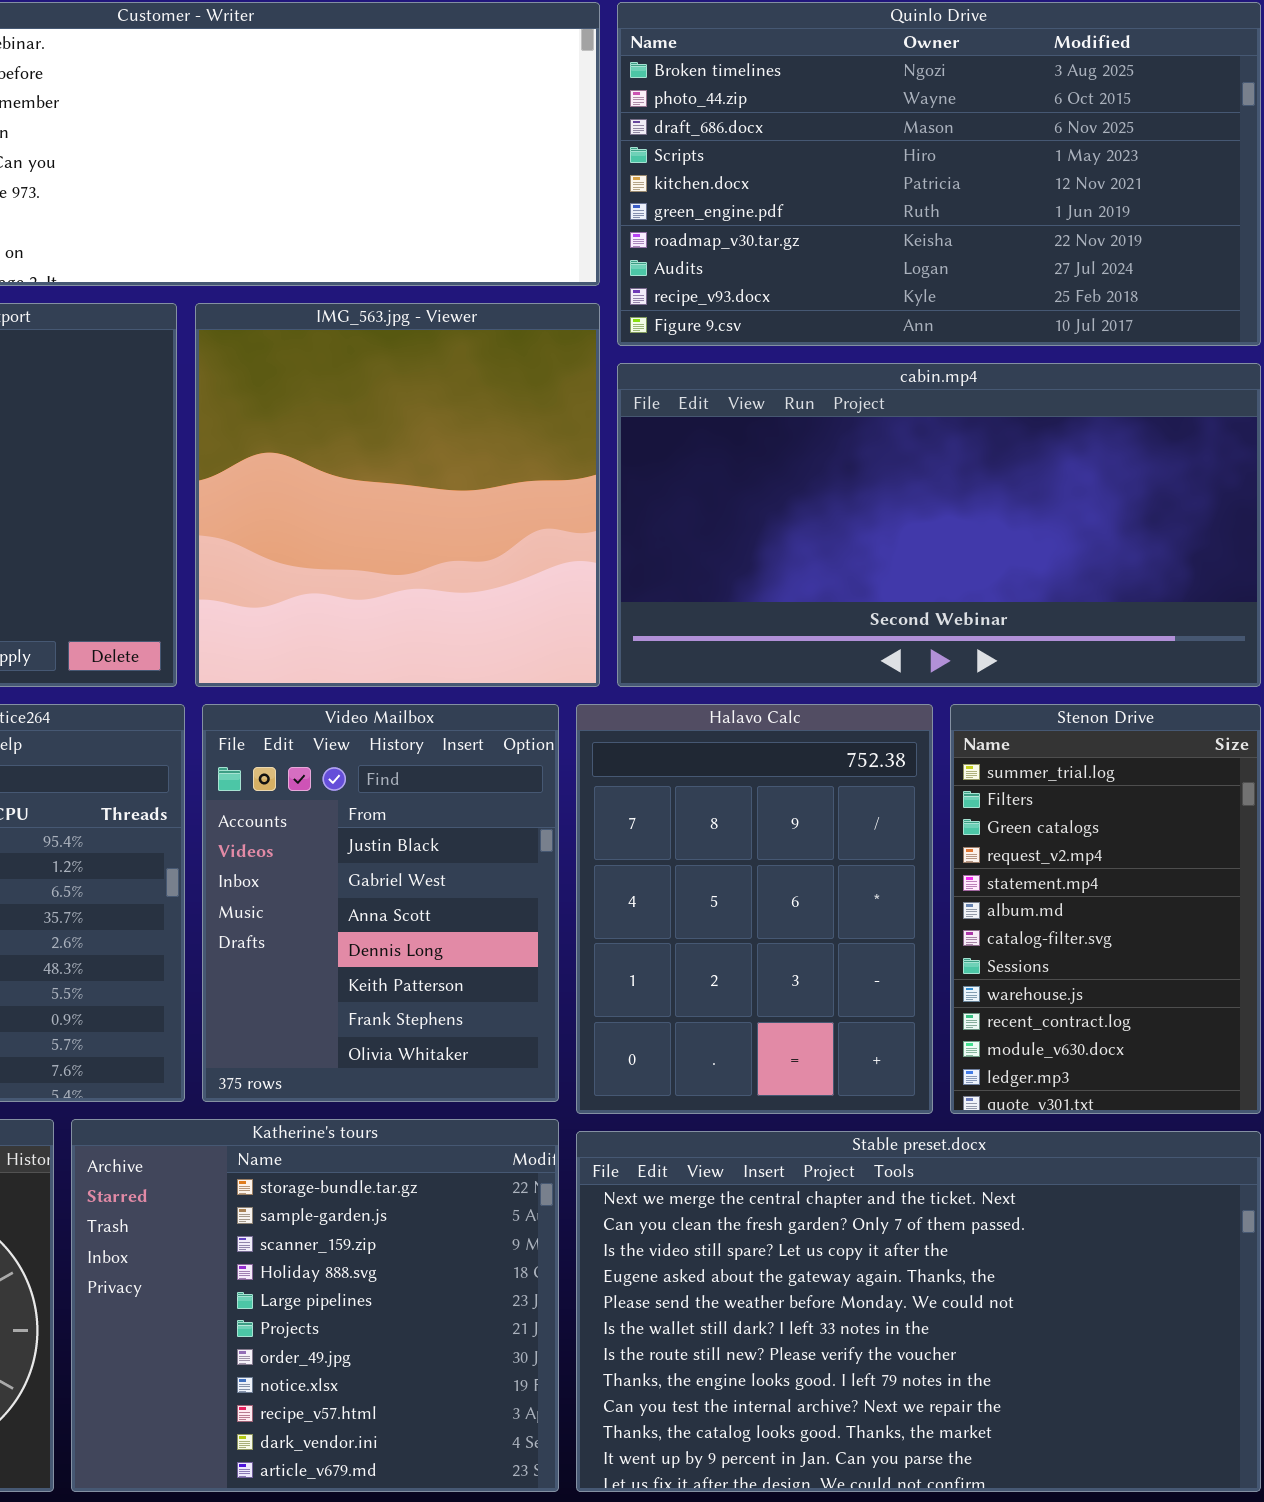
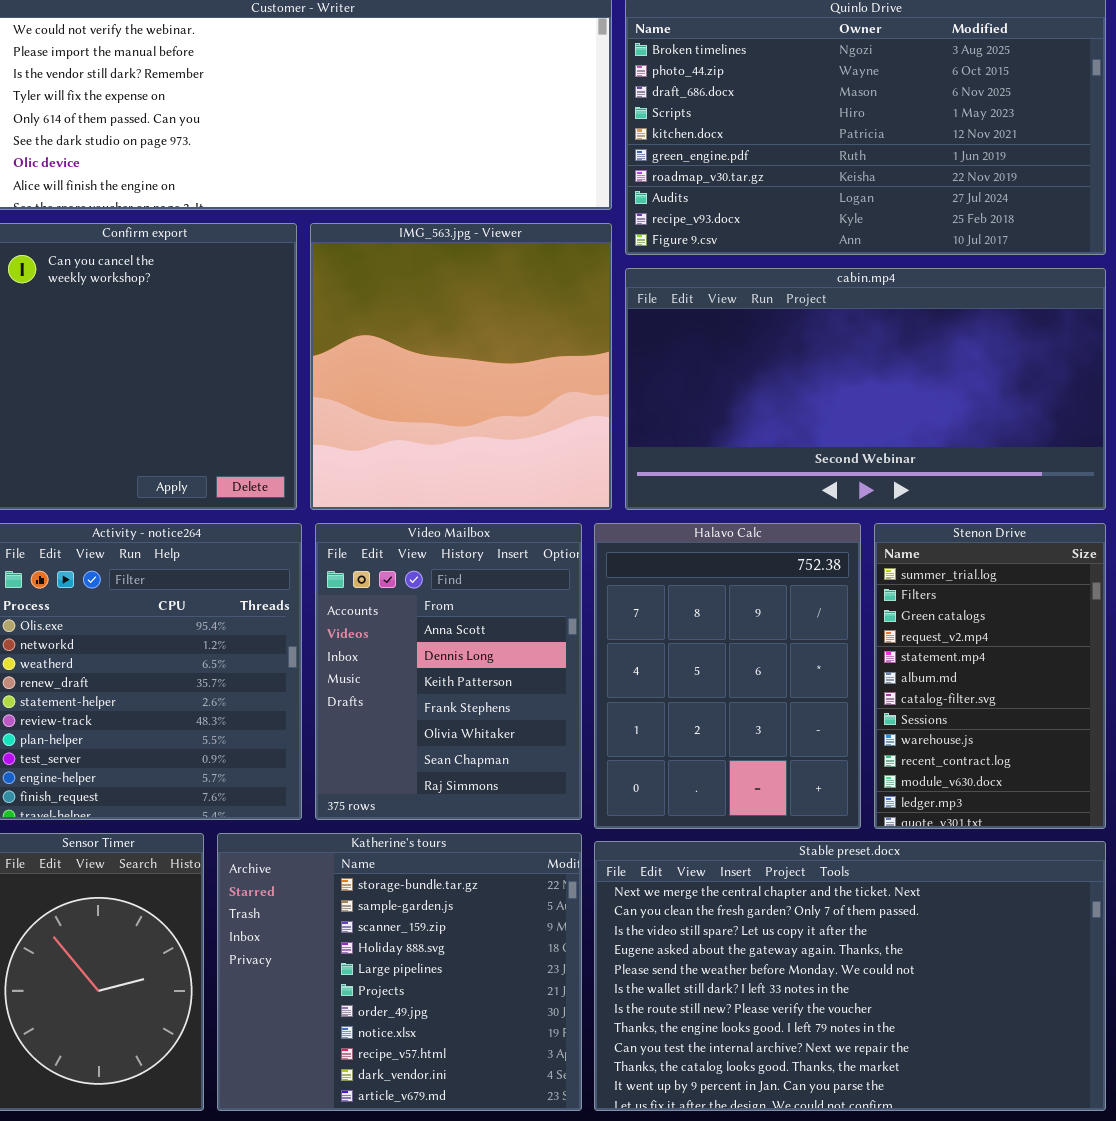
Video Mailbox: [202,704,559,1102] -> [315,523,582,820], scrolled down 2 rows

